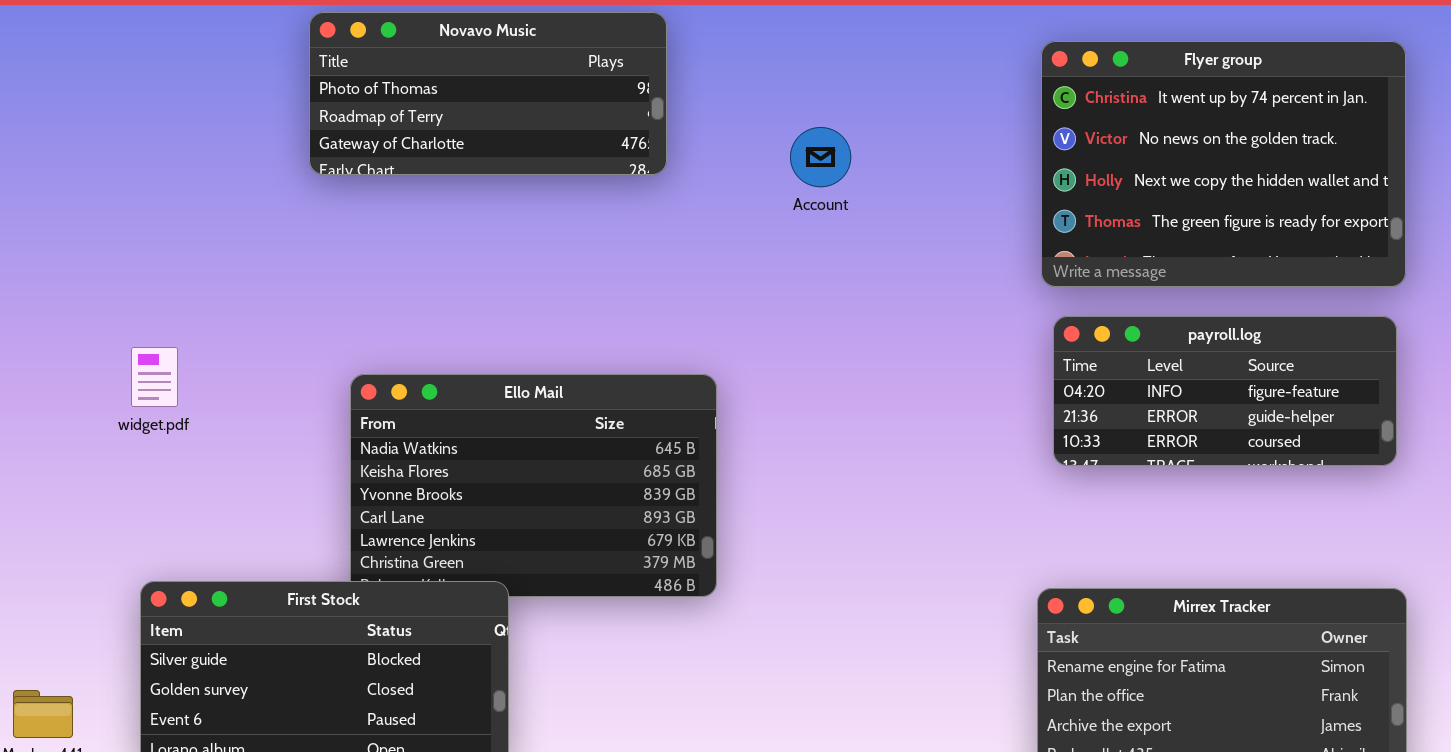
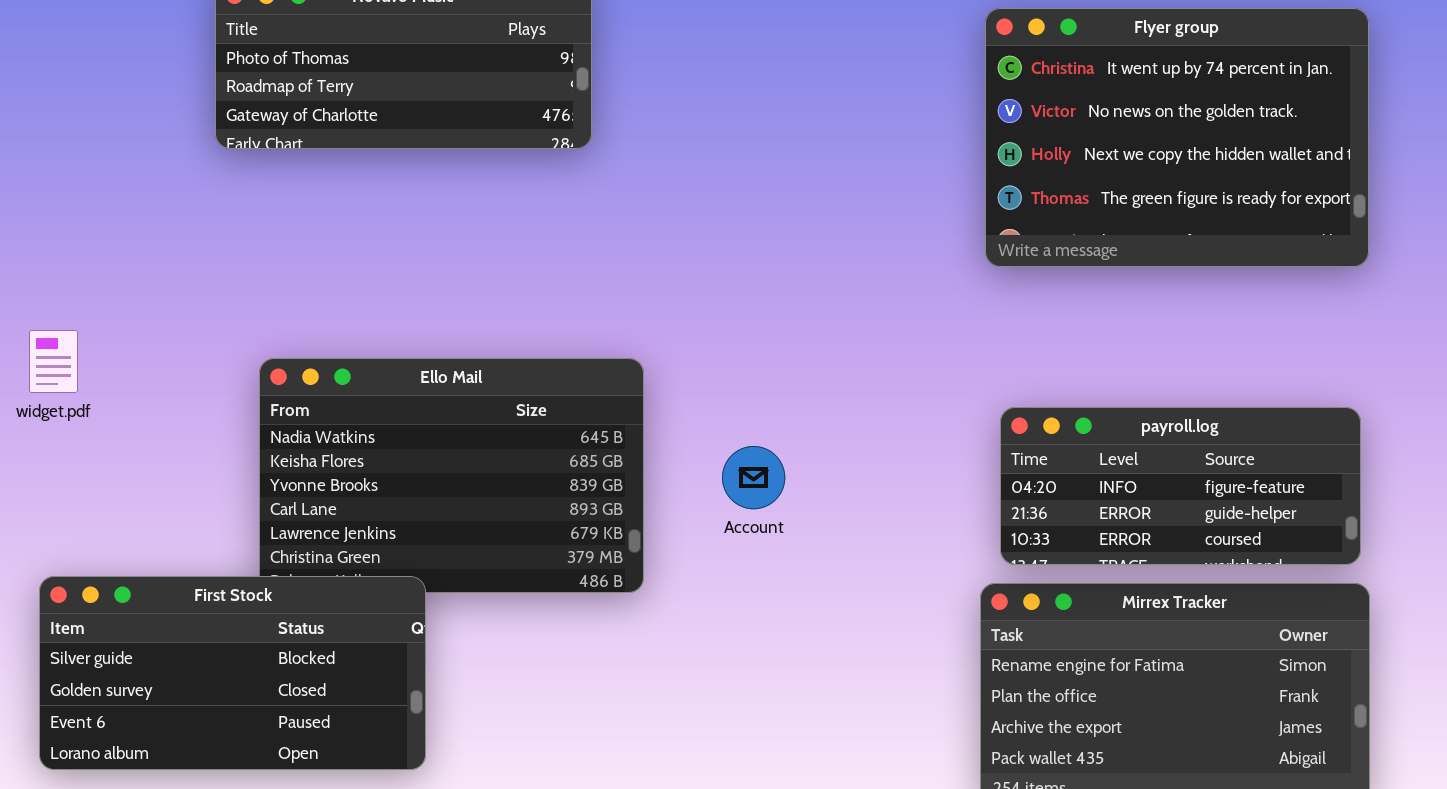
Account: [790,127,851,187] -> [722,446,785,509], moved
payroll.log: [1053,316,1397,466] -> [1000,407,1361,565], moved

